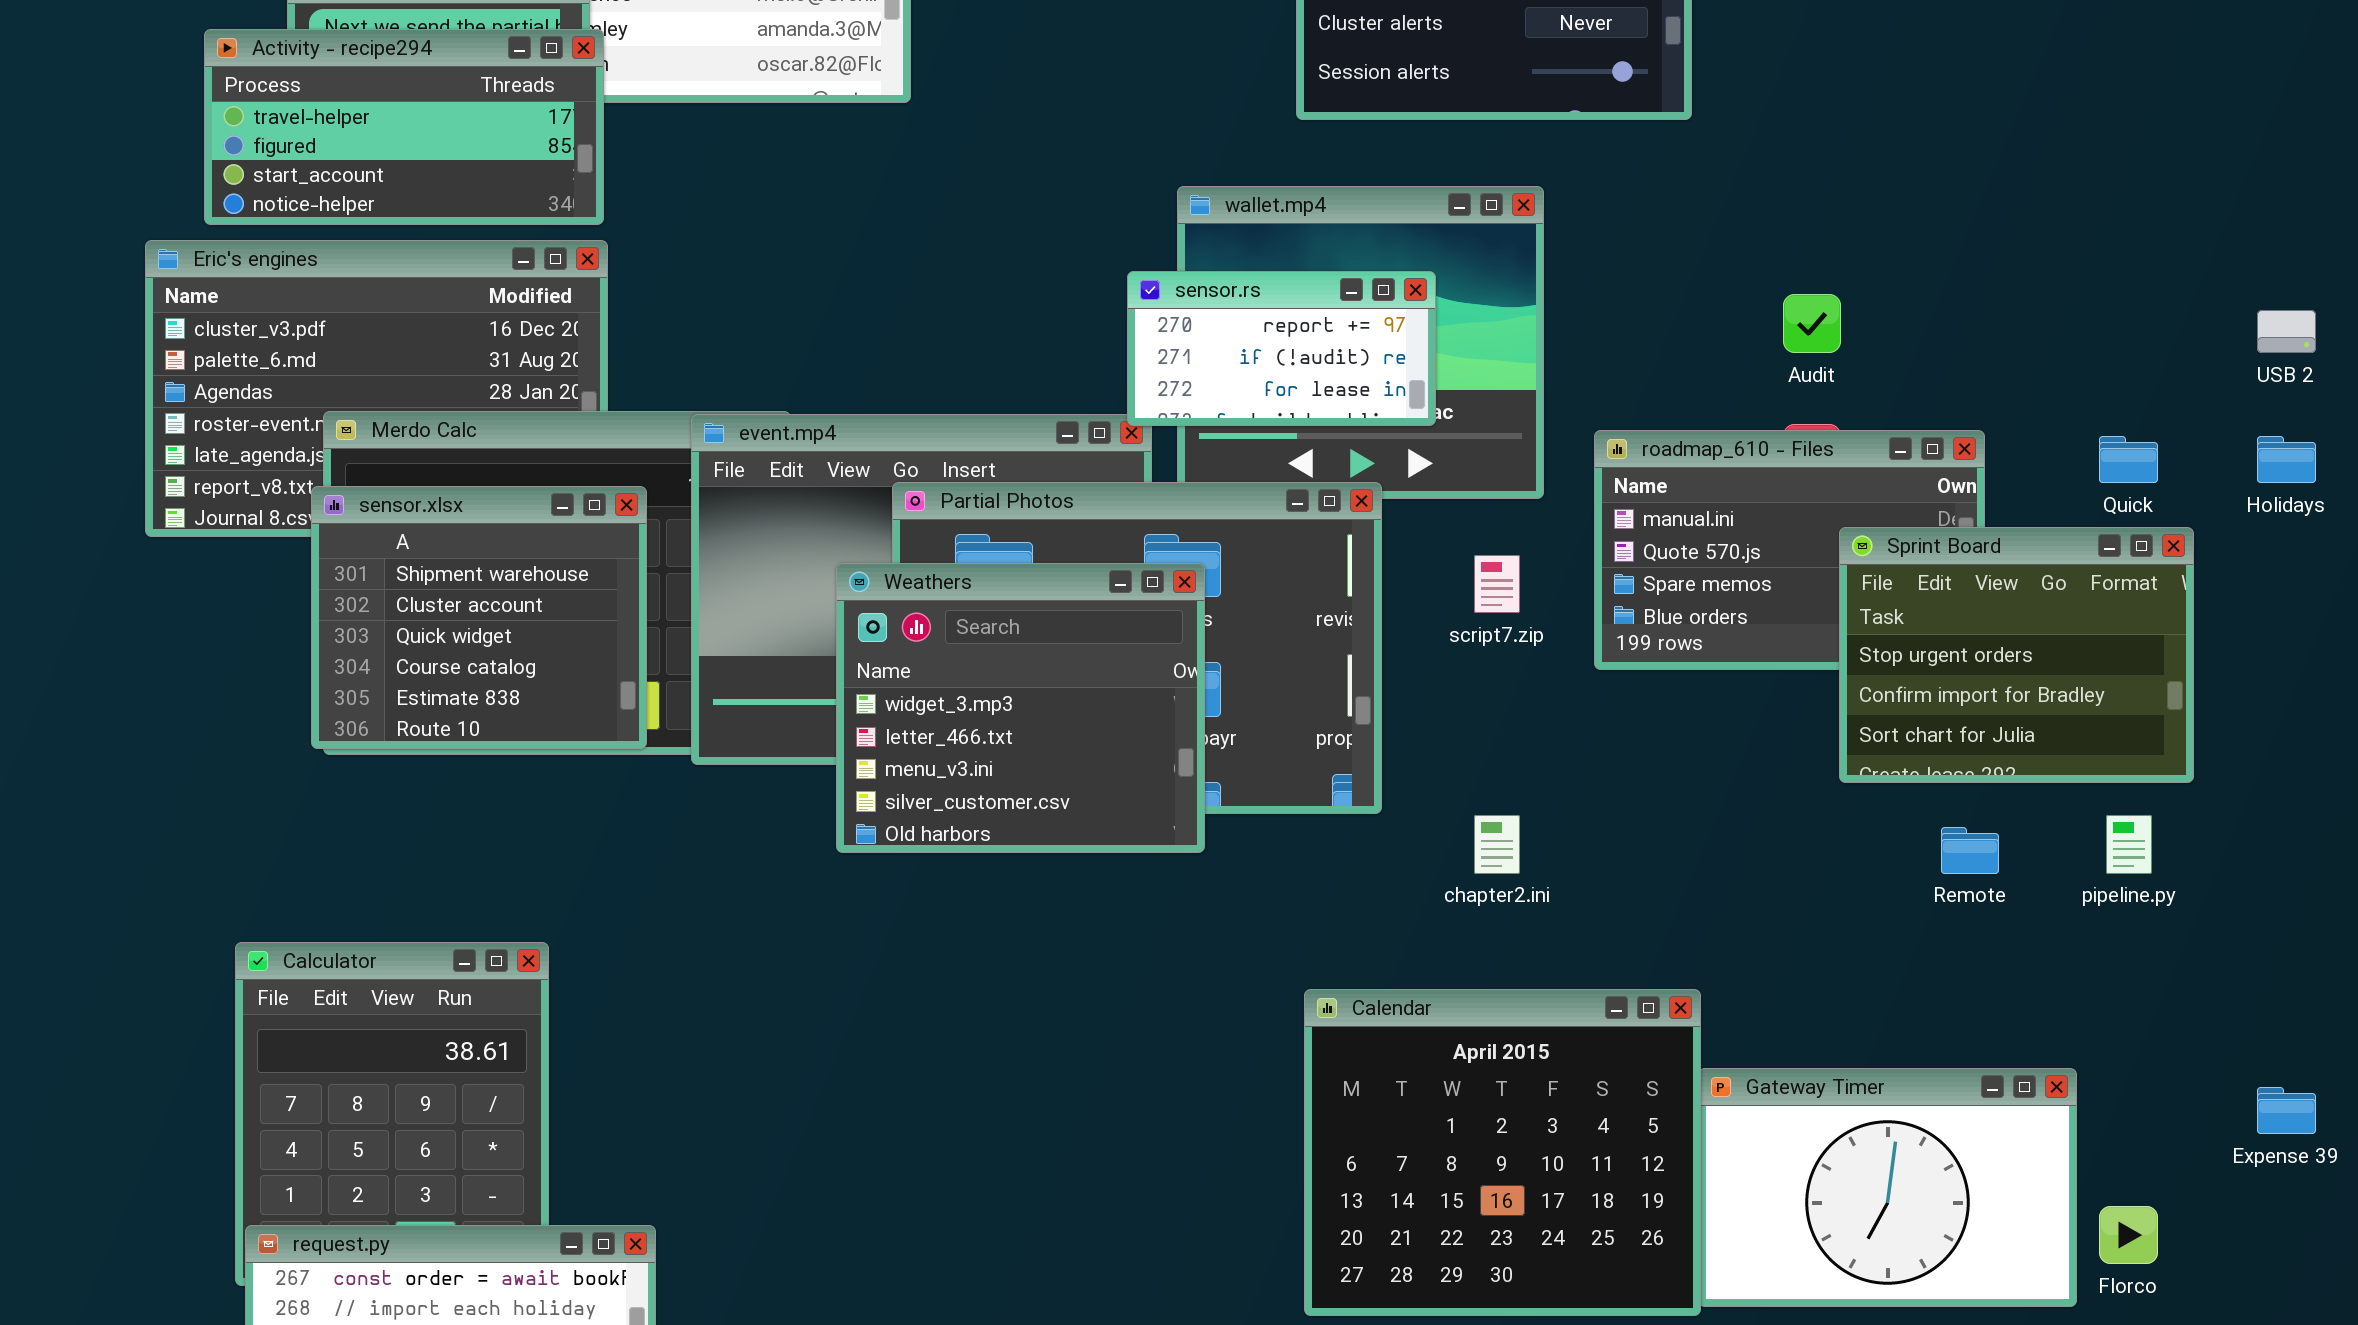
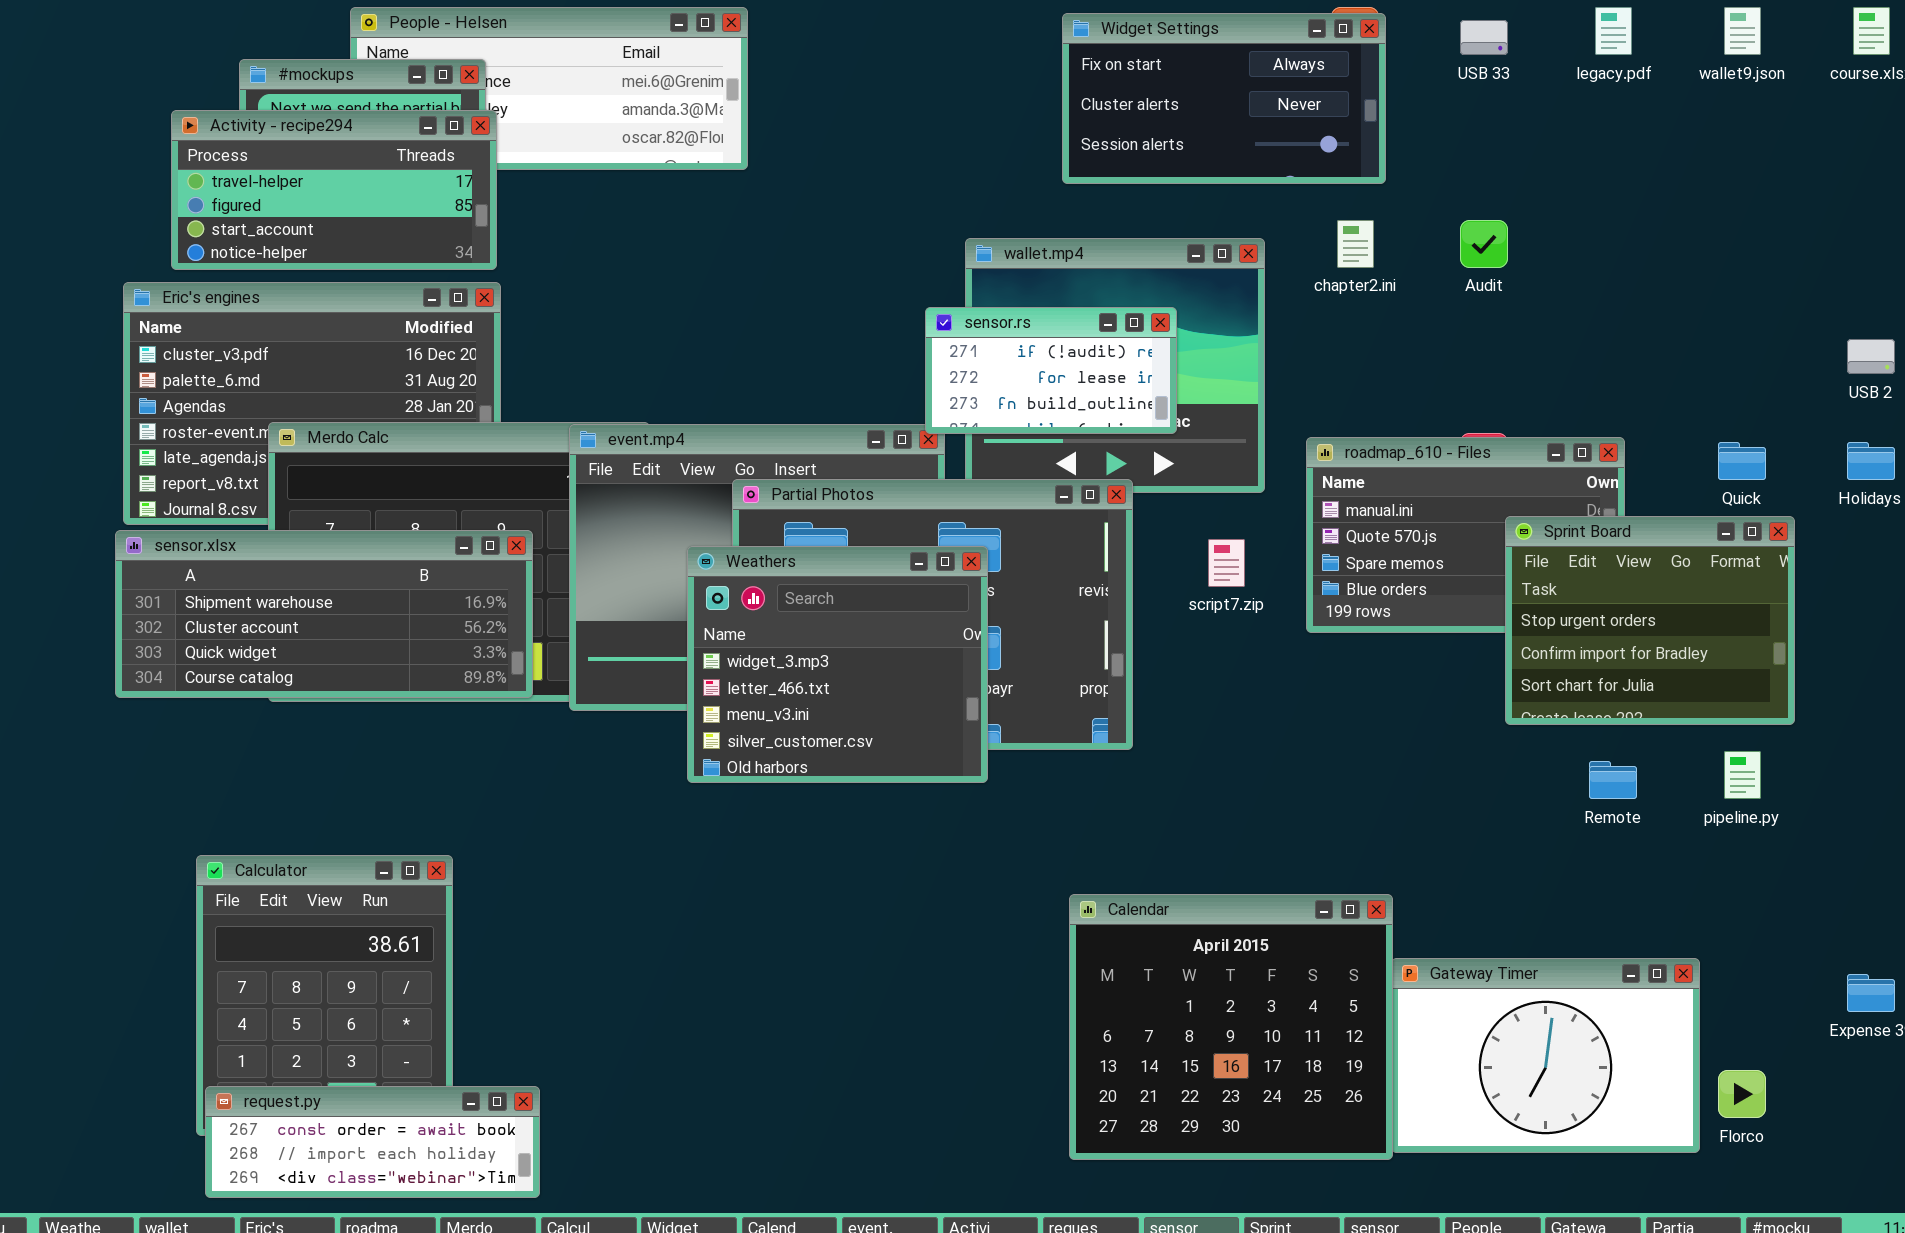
sensor.rs: [1127,271,1436,426] -> [925,307,1177,434], scrolled down 1 row
Audit: [1783,294,1841,353] -> [1460,220,1508,268], moved
sensor.xlsx: [311,486,647,749] -> [115,530,533,698], resized
chapter2.ini: [1474,815,1520,874] -> [1337,220,1374,268], moved

